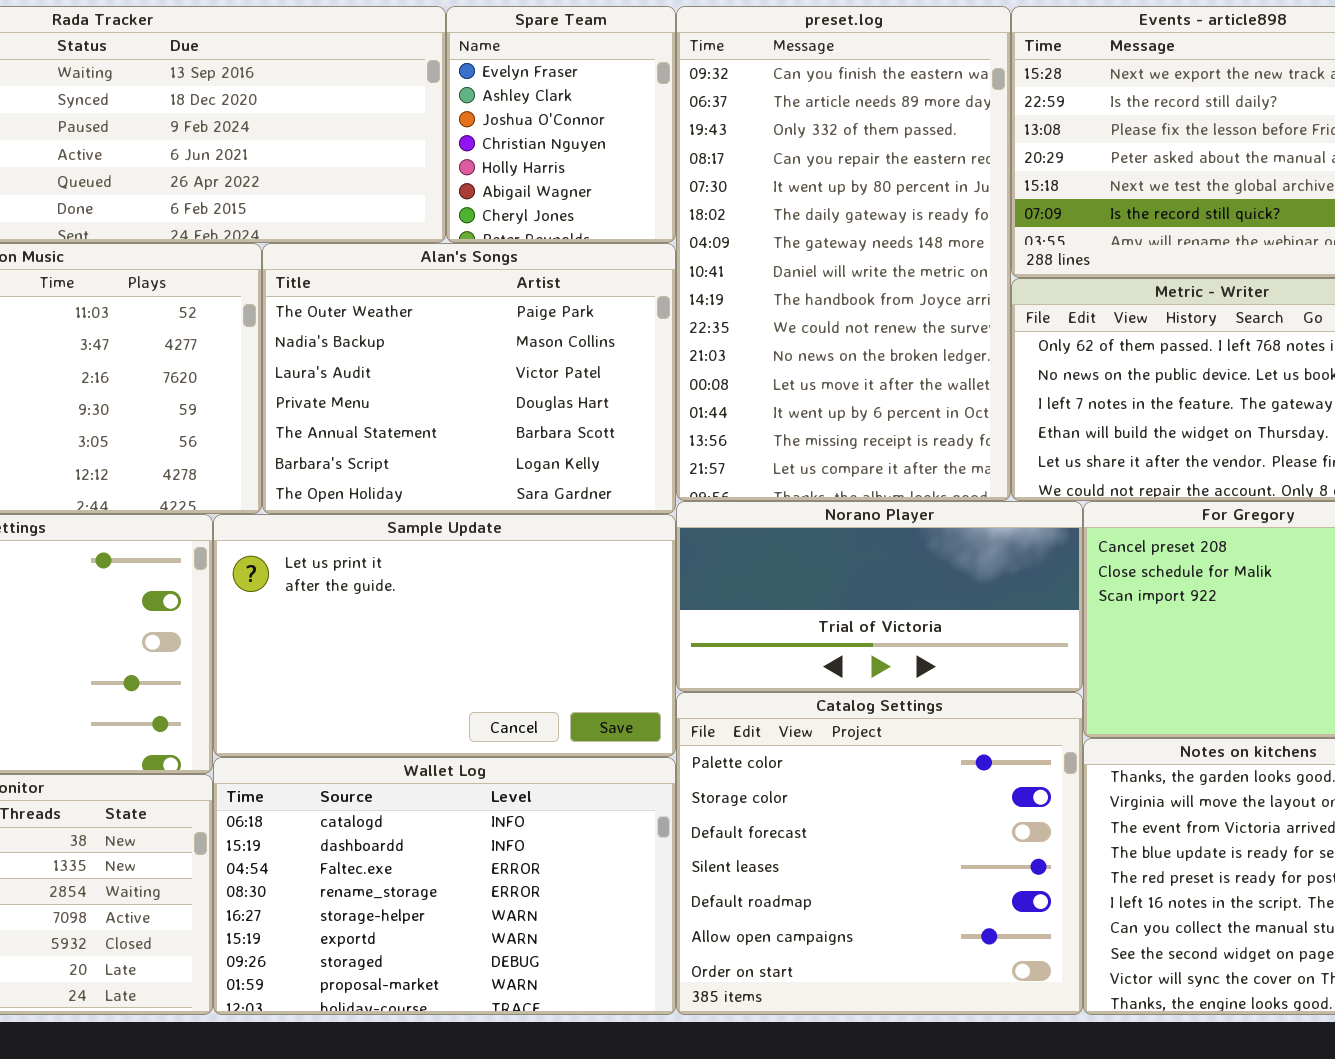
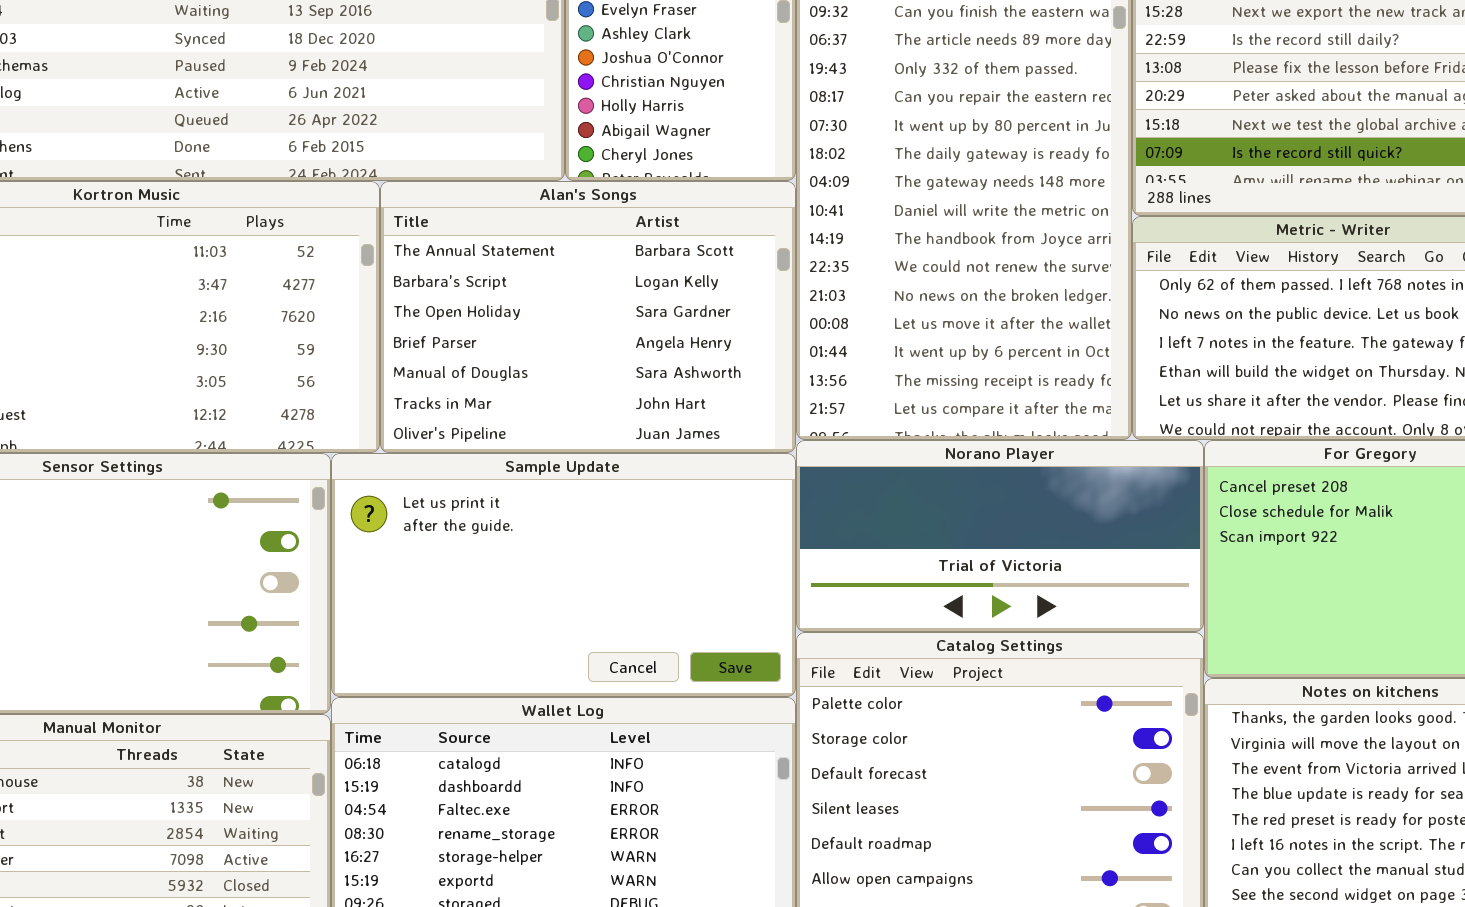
Alan's Songs: [262,243,676,514] -> [380,181,796,453], scrolled down 4 rows

